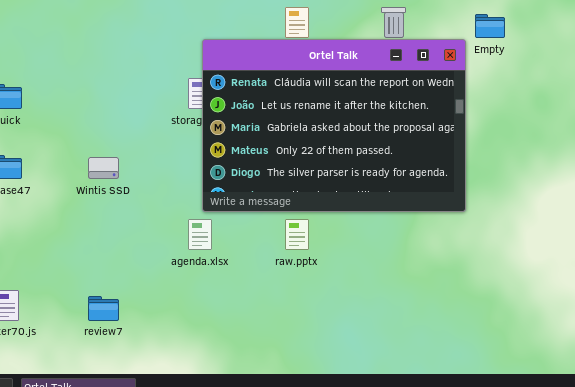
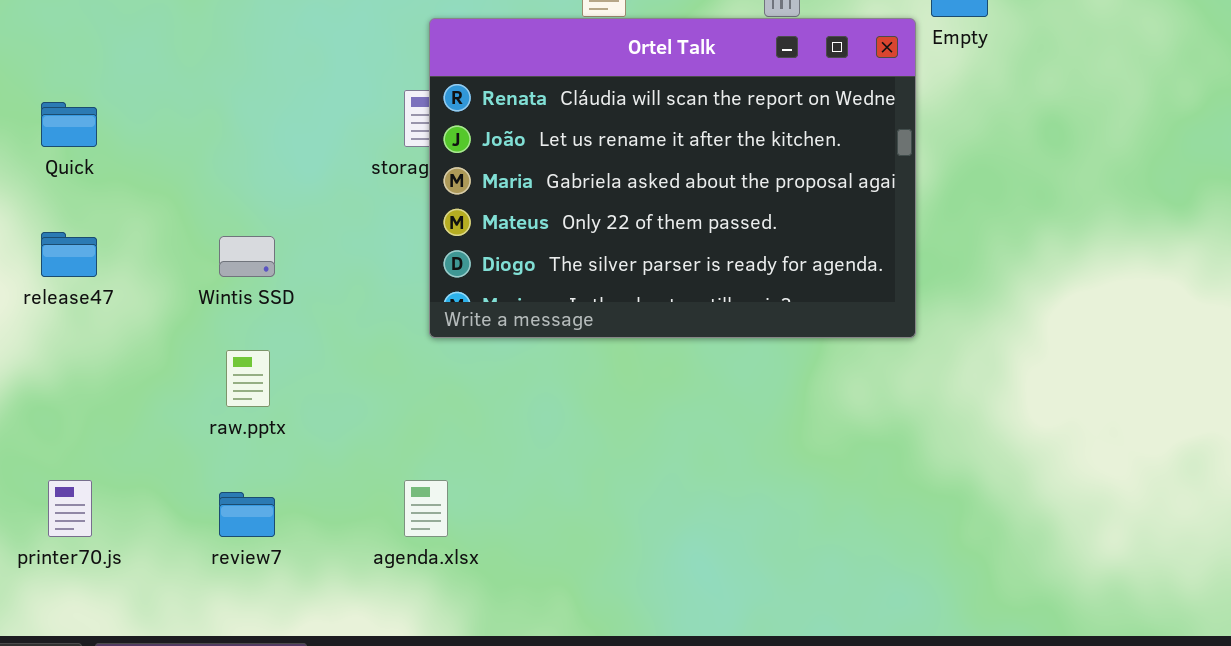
agenda.xlsx: [188,219,212,250] -> [404,480,448,537], moved
raw.pptx: [285,219,309,250] -> [226,350,270,407], moved

